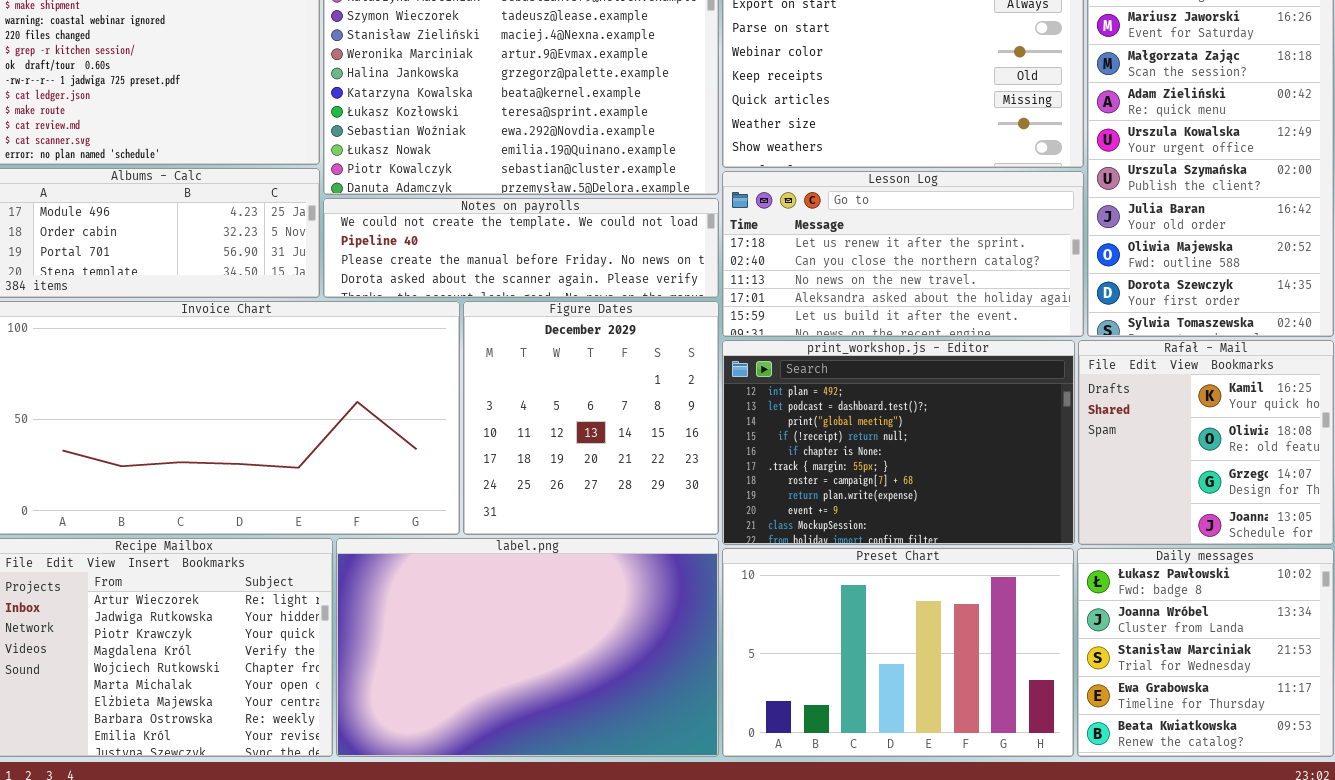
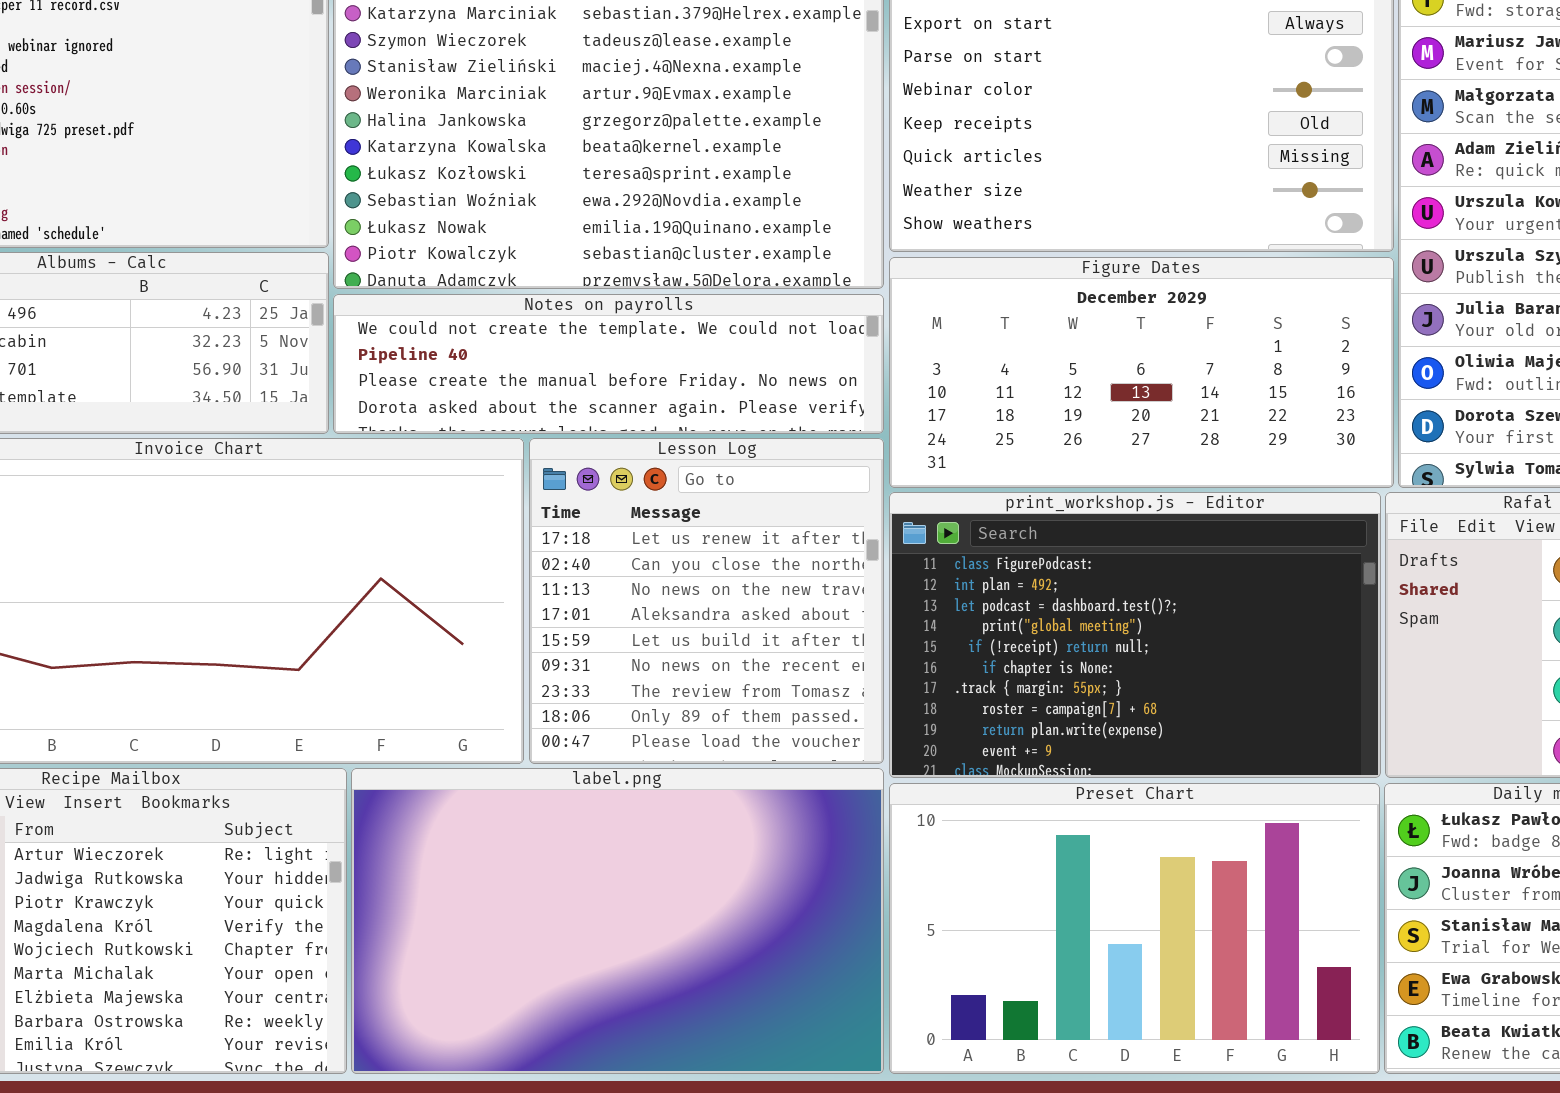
Lesson Log: [722,171,1084,337] -> [529,438,884,764], moved, resized
Figure Dates: [463,301,719,535] -> [889,257,1394,488], moved, resized
print_workshop.js - Editor: [722,340,1075,545] -> [889,492,1381,778], scrolled up 1 row

